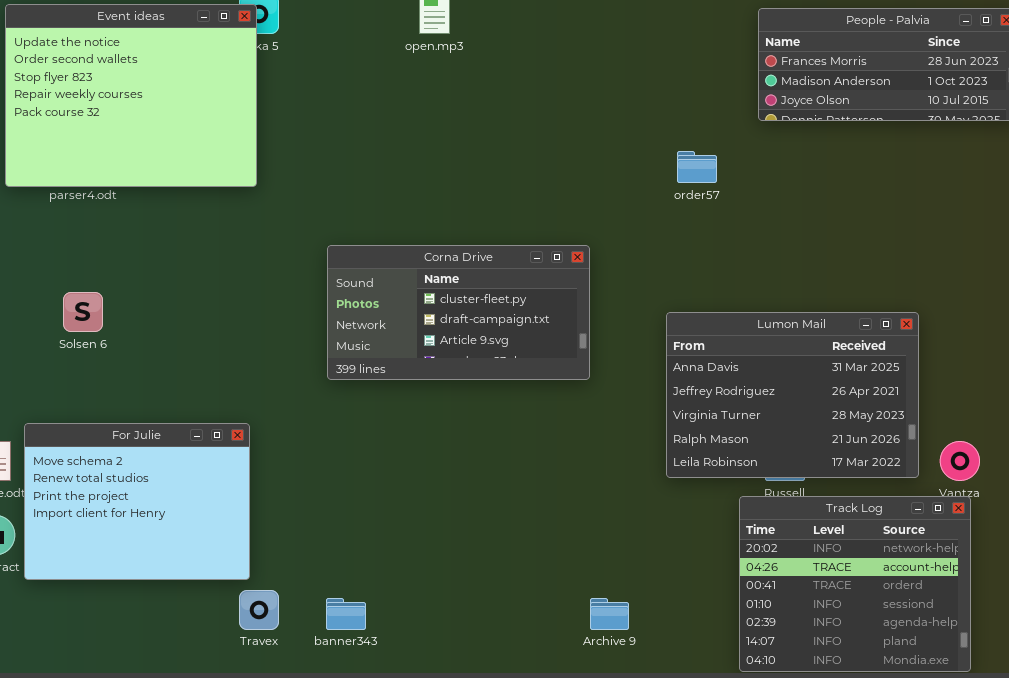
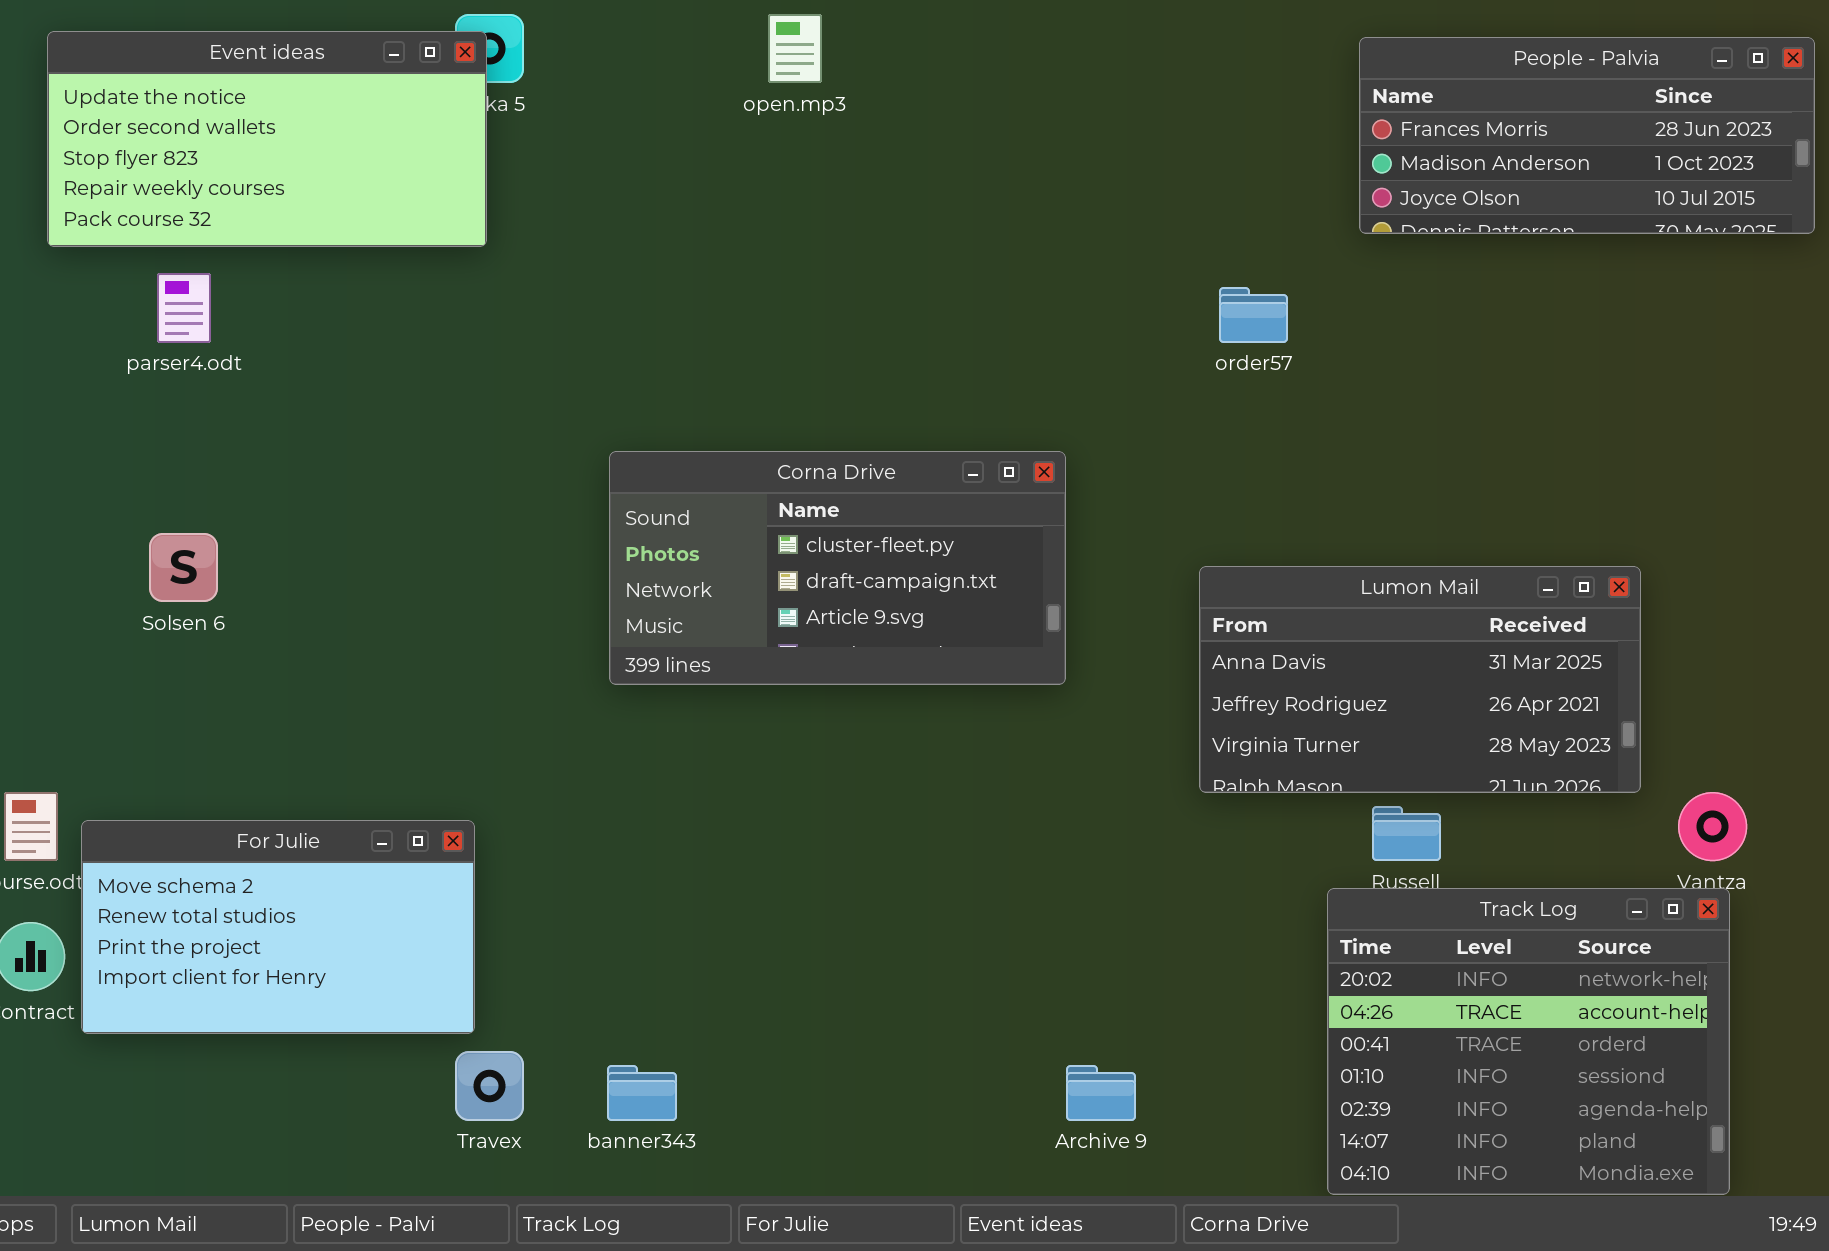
Event ideas: [5,4,257,187] -> [47,31,487,247], resized
Lumon Mail: [666,312,919,478] -> [1199,566,1641,793], resized
For Julie: [24,423,250,580] -> [81,820,475,1034], resized

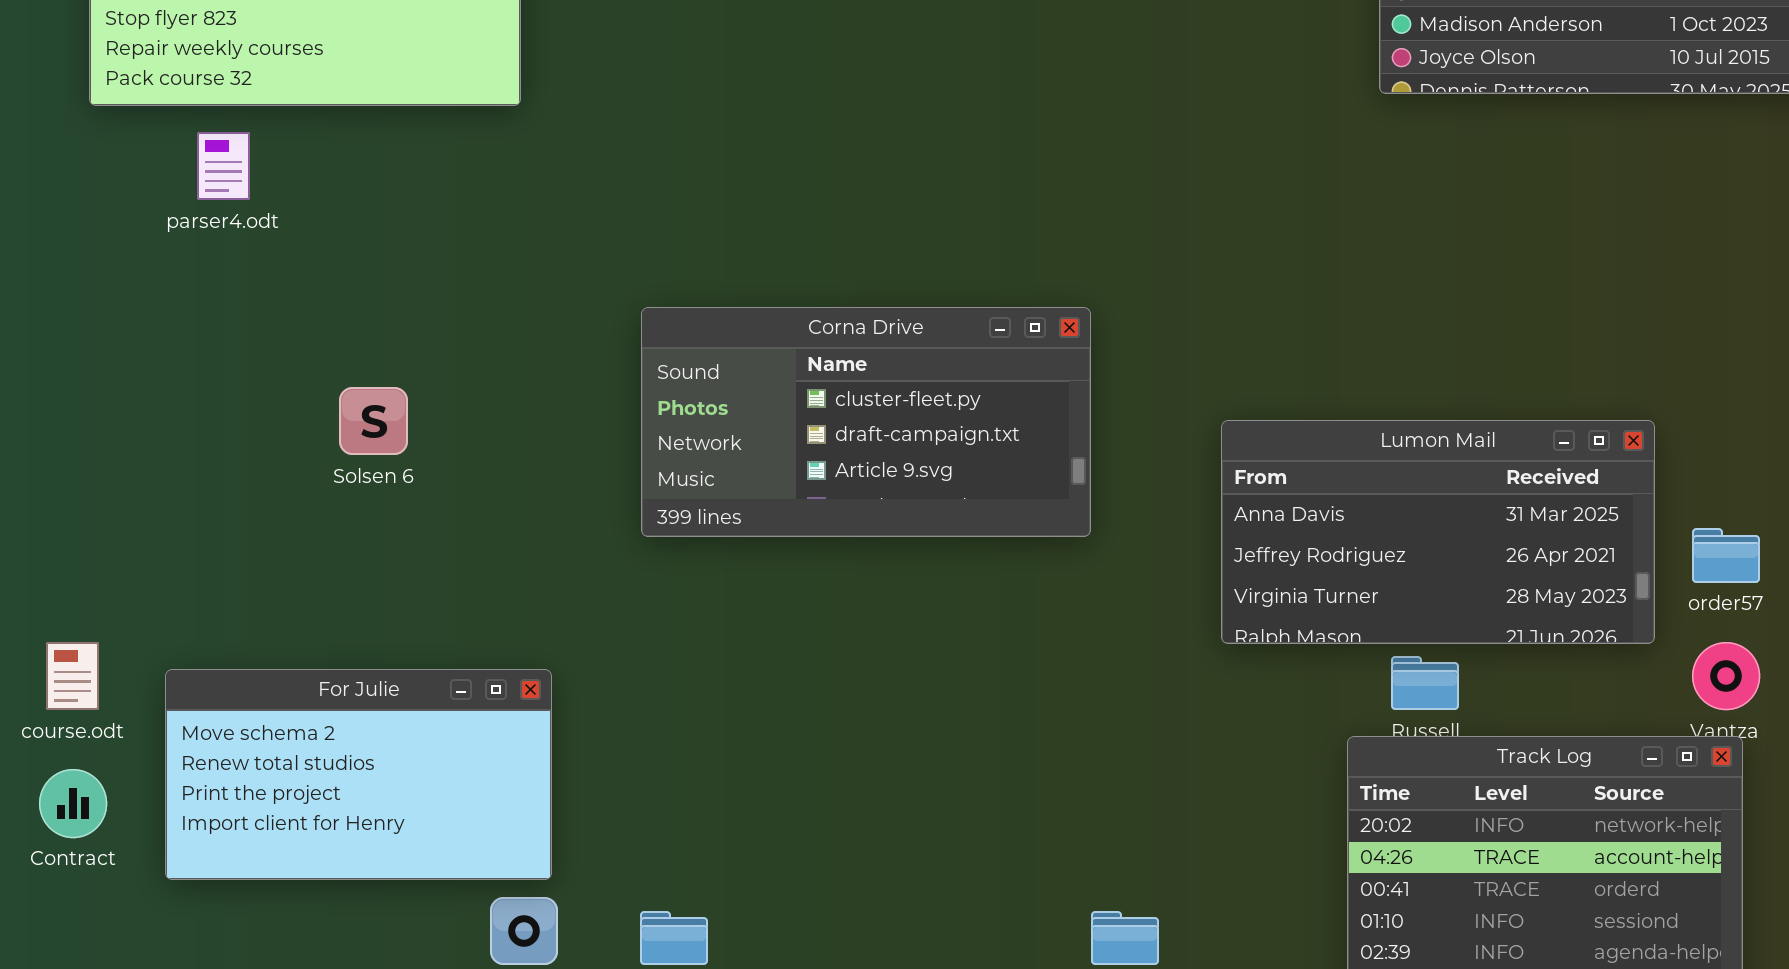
order57: [1219,287,1288,343] -> [1692,528,1760,583], moved
Solsen 6: [149,533,218,602] -> [339,387,408,455], moved
For Julie: [81,820,475,1034] -> [165,669,552,880], moved

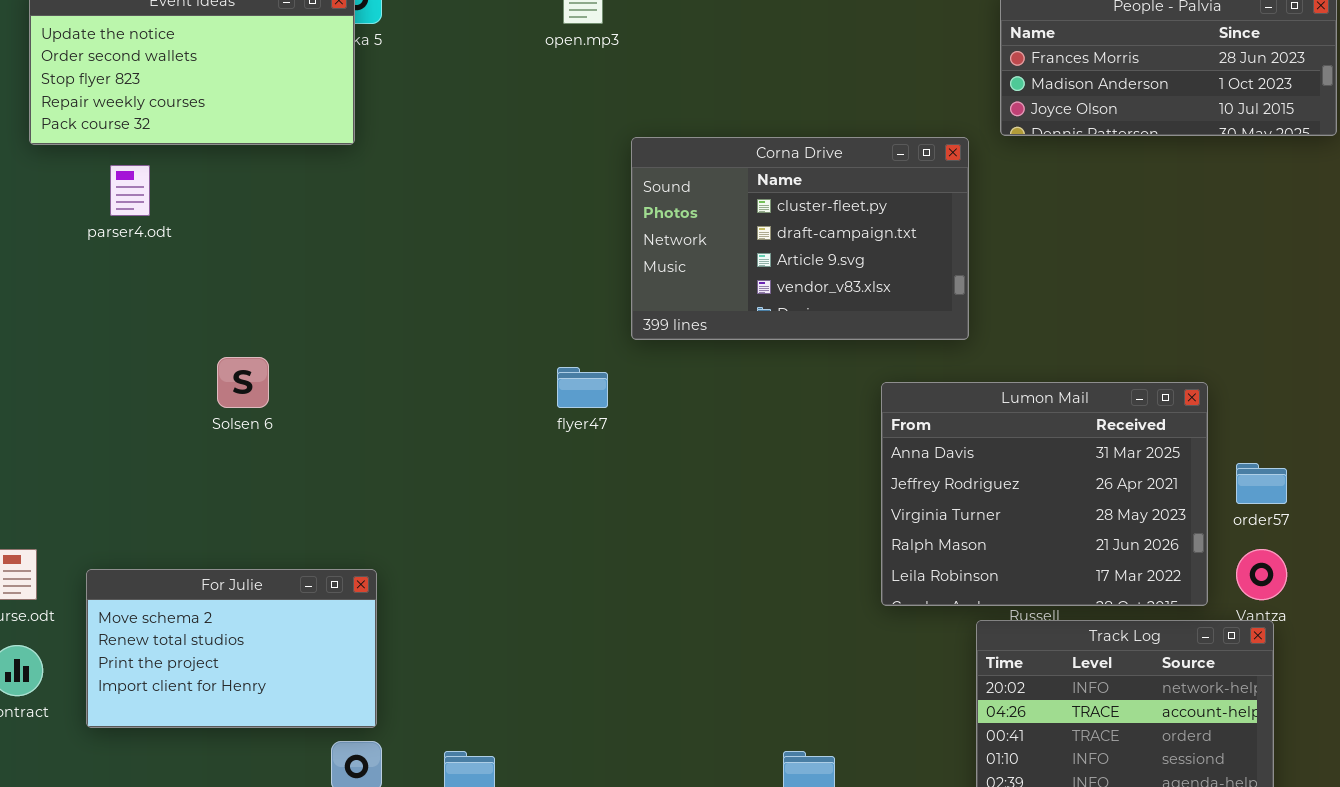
Corna Drive: [641,307,1091,537] -> [631,137,969,340], moved, resized
Lumon Mail: [1221,420,1655,644] -> [881,382,1208,606], resized

